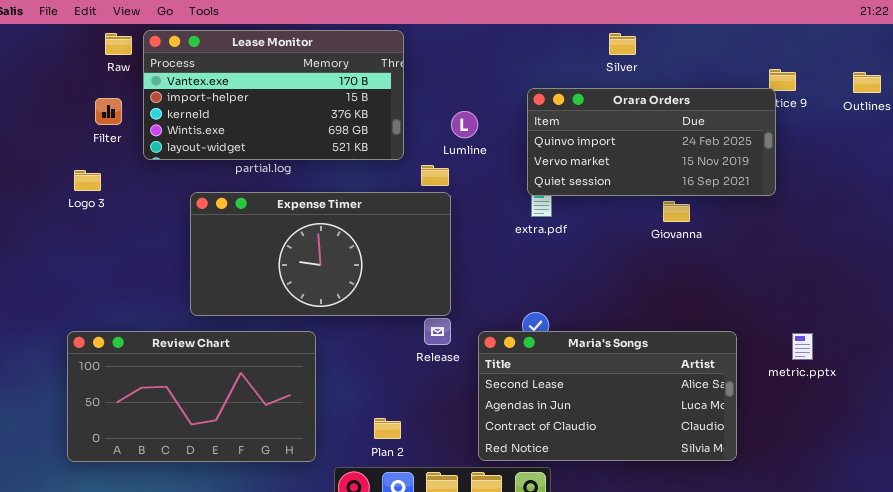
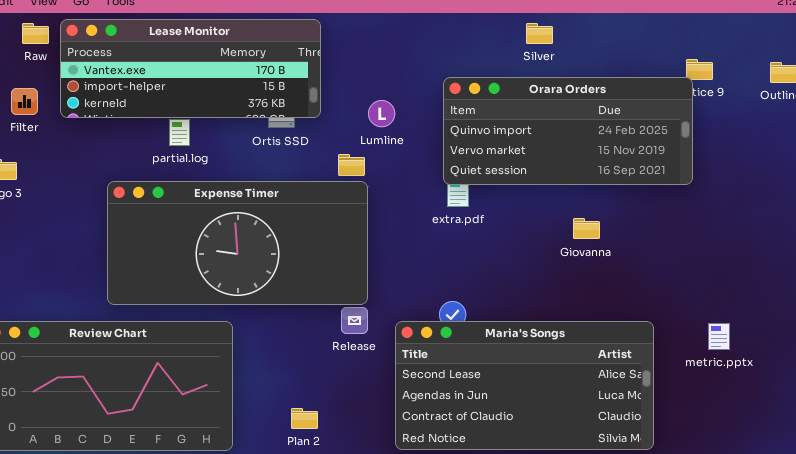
Lease Monitor: [143,30,404,160] -> [60,19,321,118], resized
Giovanna: [663,201,690,222] -> [573,218,600,239], moved

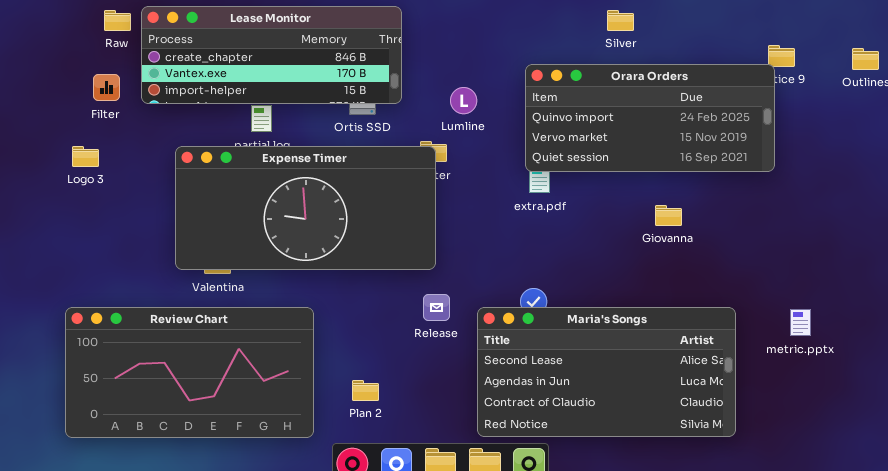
Lease Monitor: [60,19,321,118] -> [141,6,402,104], scrolled up 1 row
Expense Timer: [107,181,368,305] -> [175,146,436,270], moved
Plan 2: [291,408,318,429] -> [352,380,379,401], moved

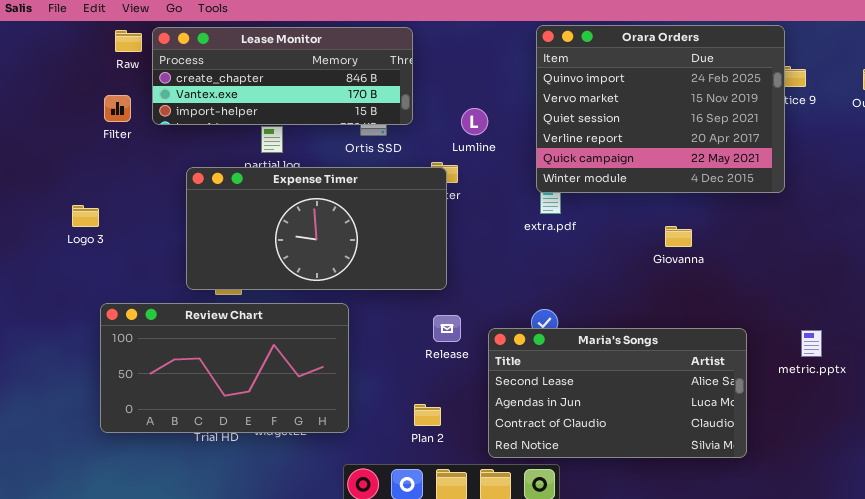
Orara Orders: [525,64,775,172] -> [536,25,785,193], resized
Logo 3: [72,146,99,167] -> [72,205,99,227], moved
Review Chart: [65,307,314,438] -> [100,303,349,433], moved
Plan 2: [352,380,379,401] -> [414,404,441,426], moved

